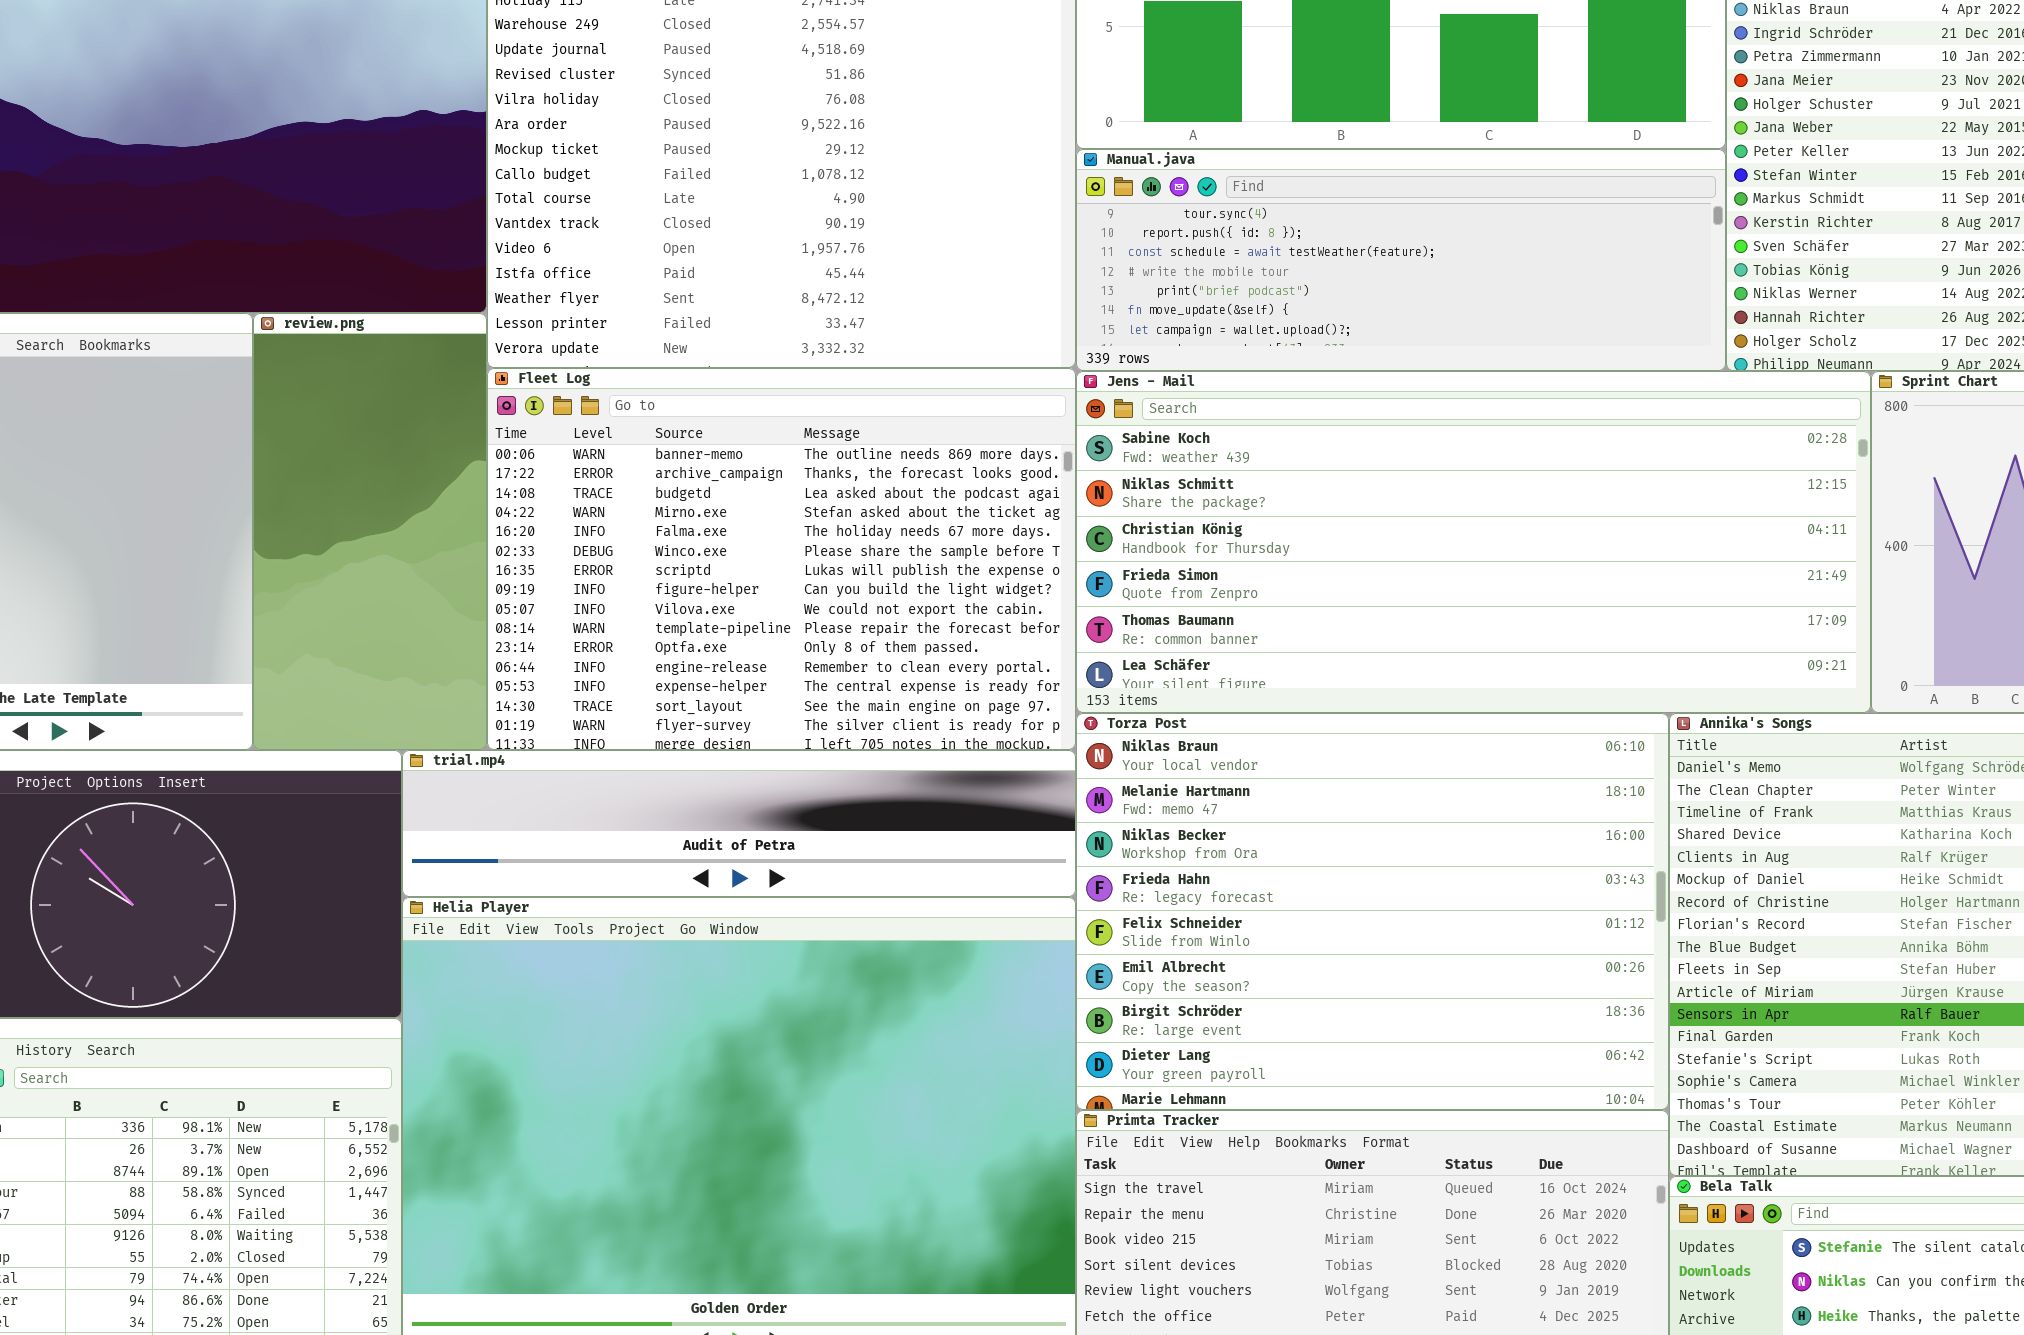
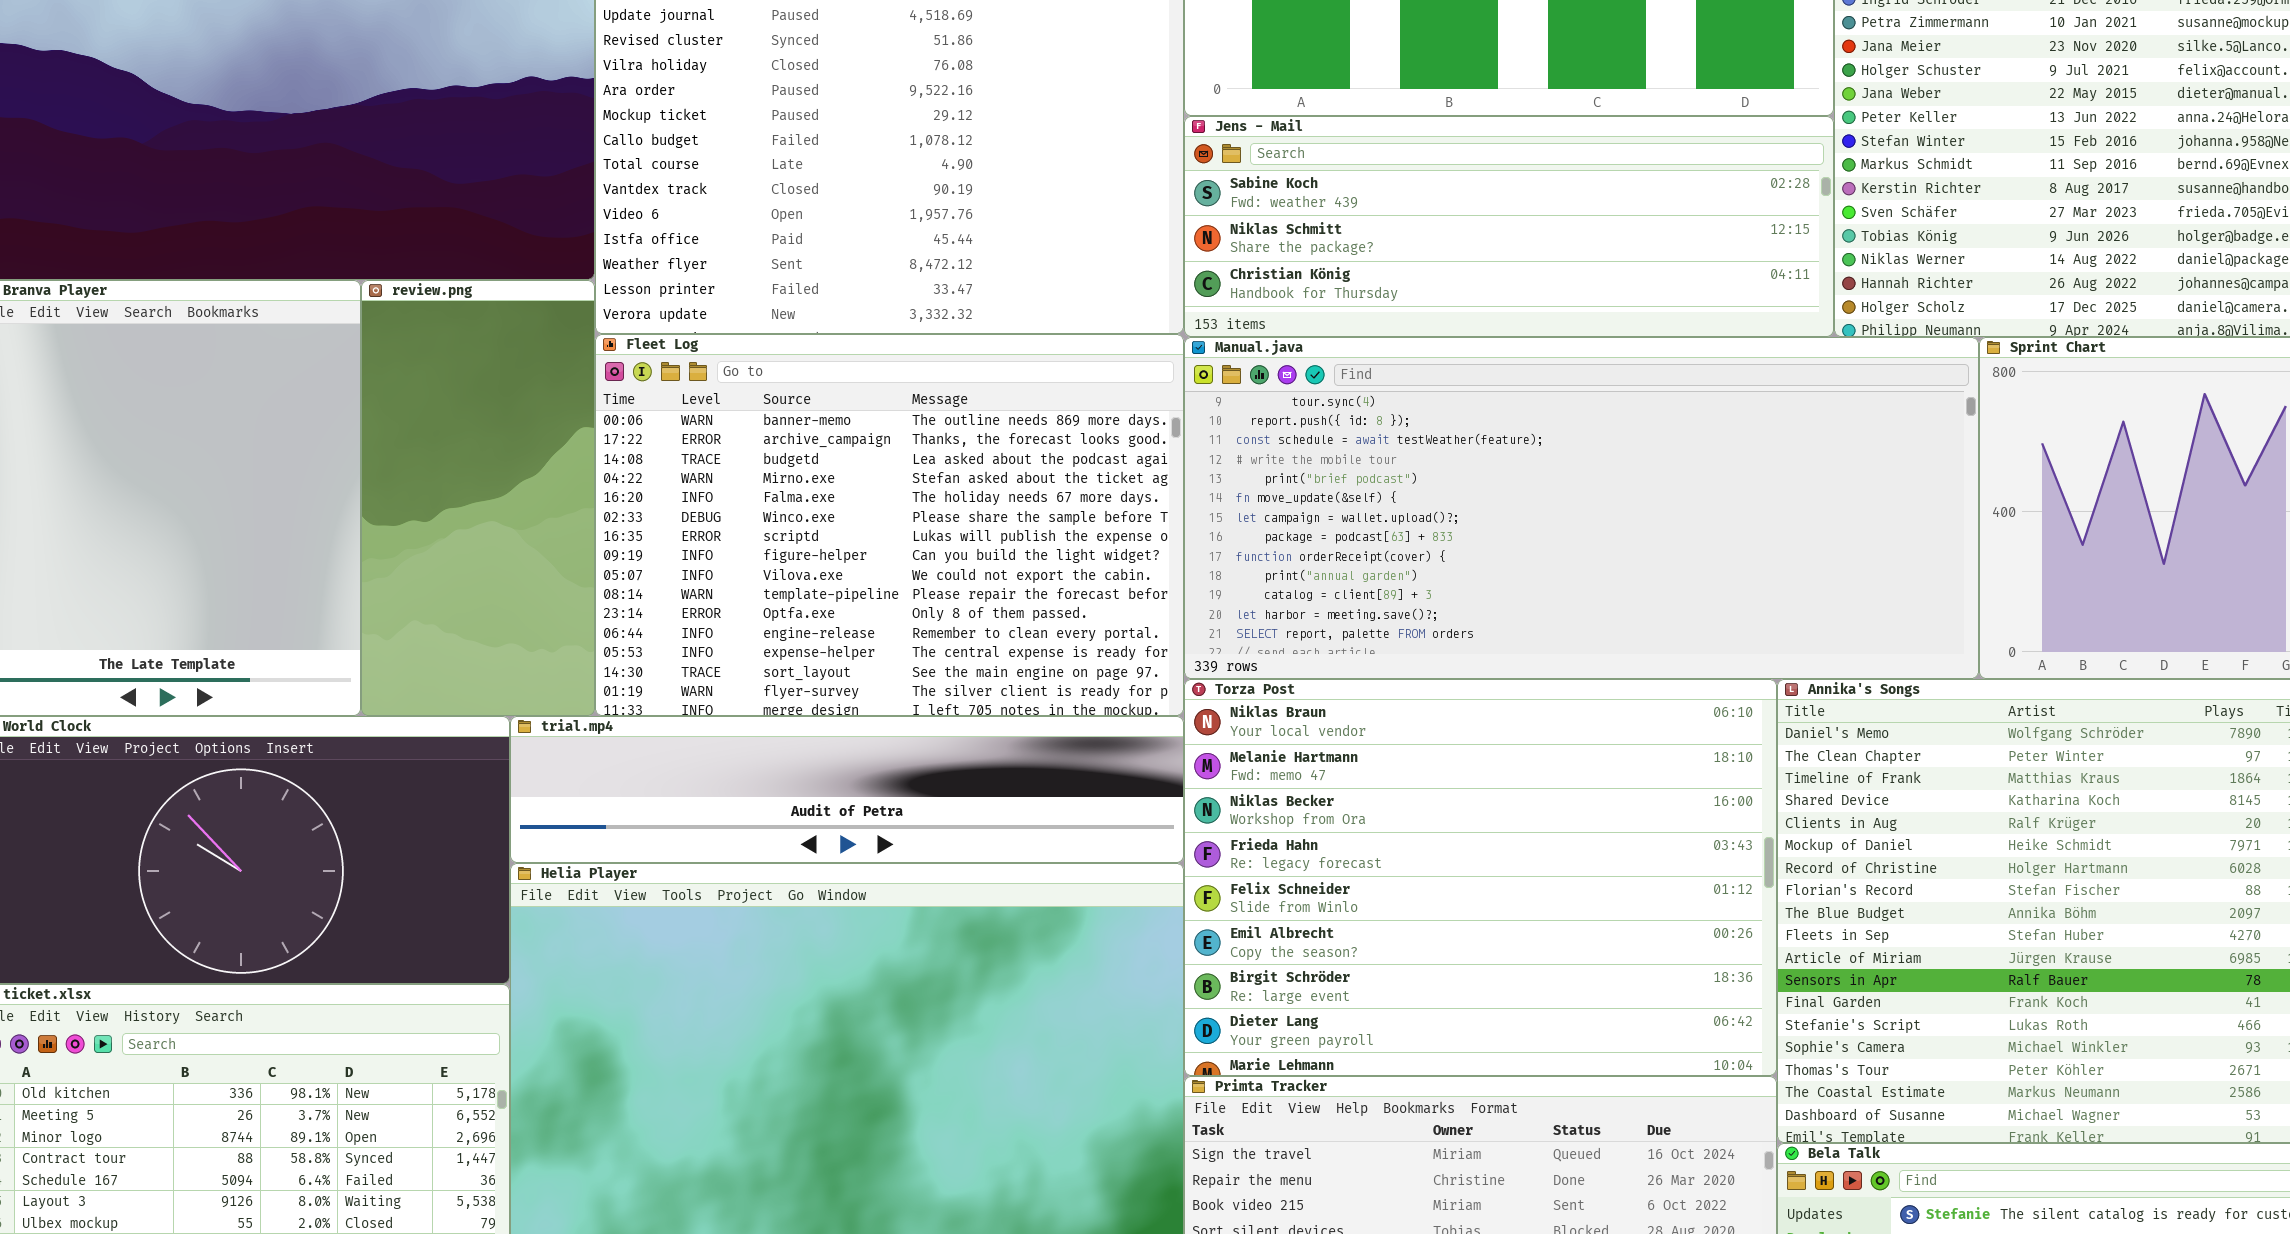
Manual.java: [1076,149,1726,371] -> [1184,337,1979,679], moved, resized
Jens - Mail: [1076,371,1871,713] -> [1184,116,1834,337], moved, resized

